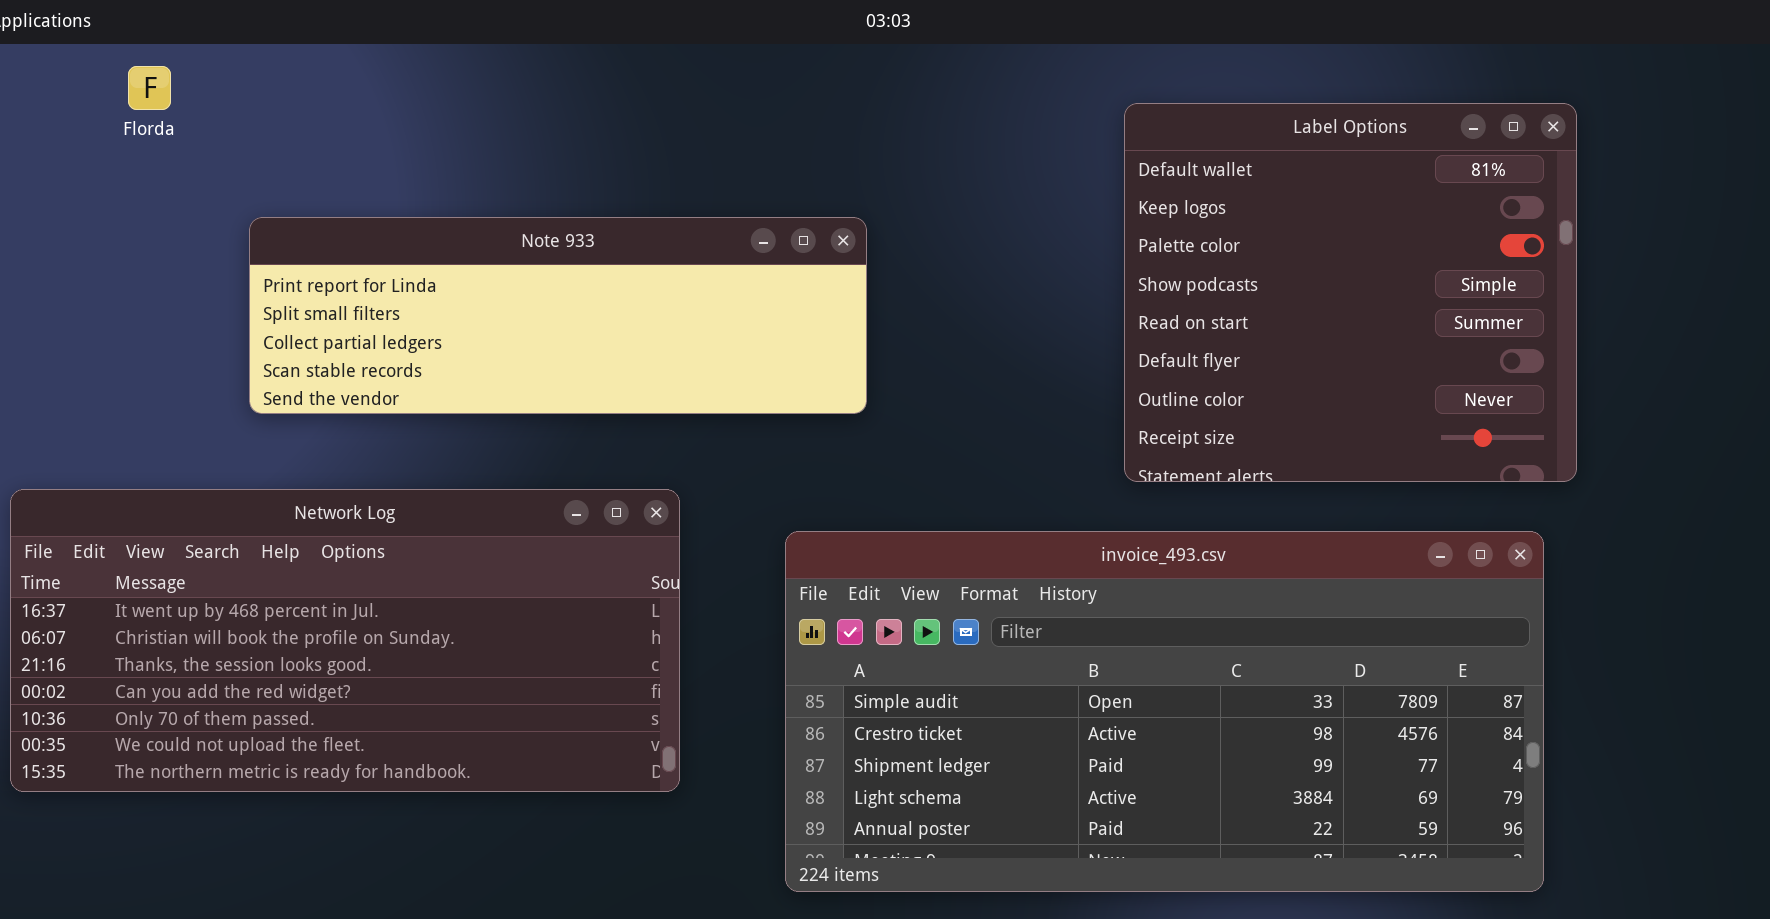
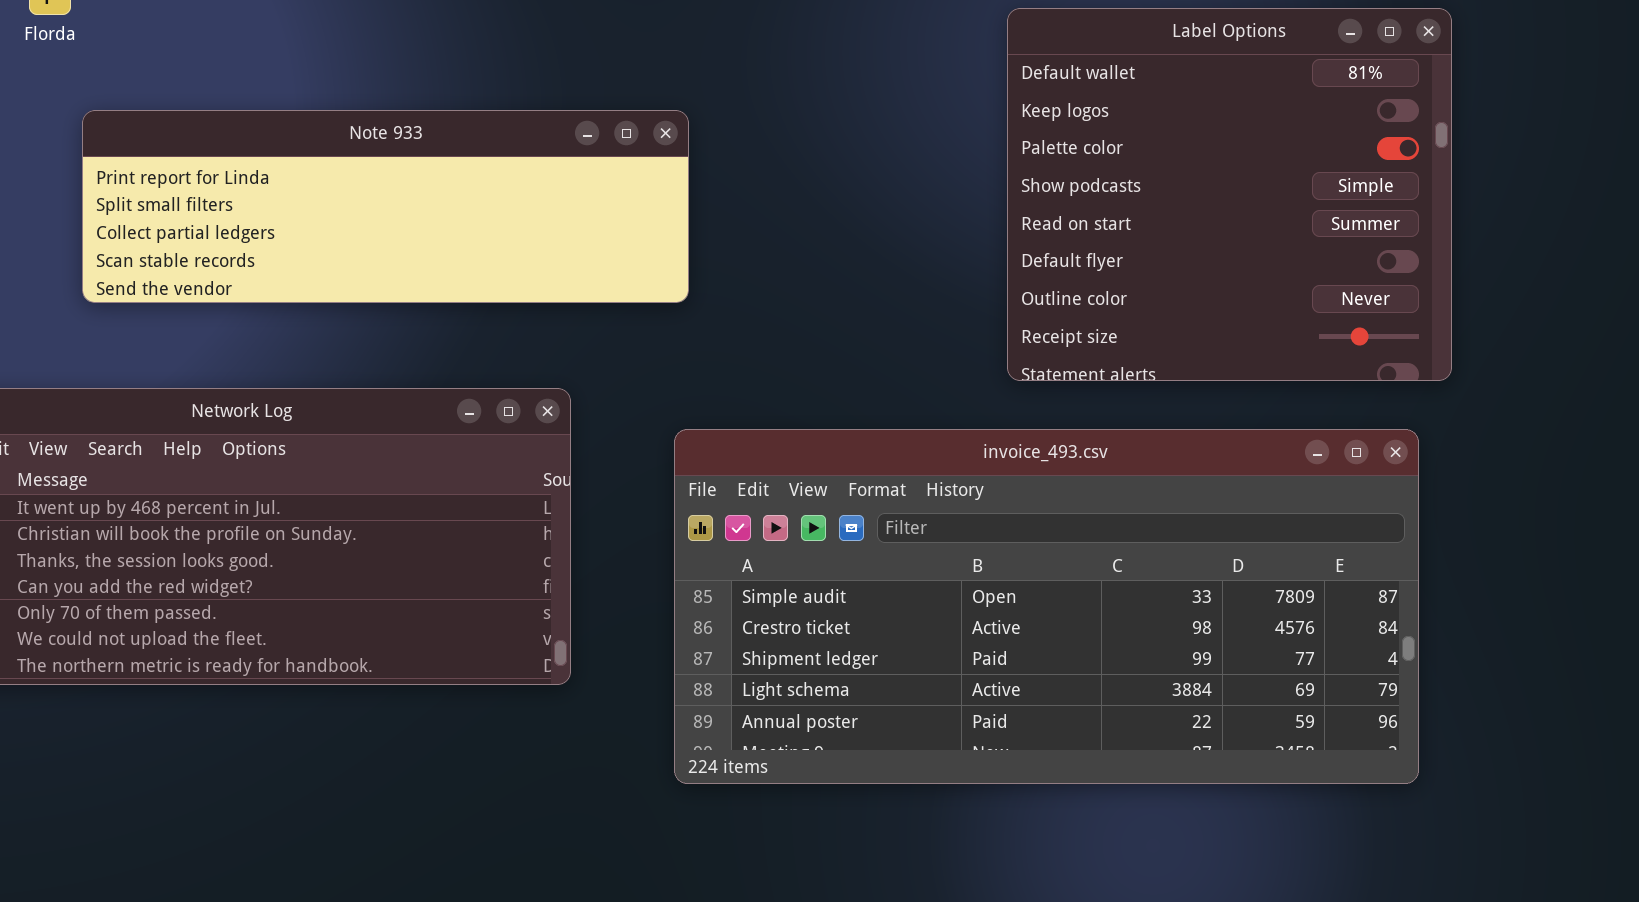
Note 933: [249,217,867,414] -> [82,110,689,303], moved

